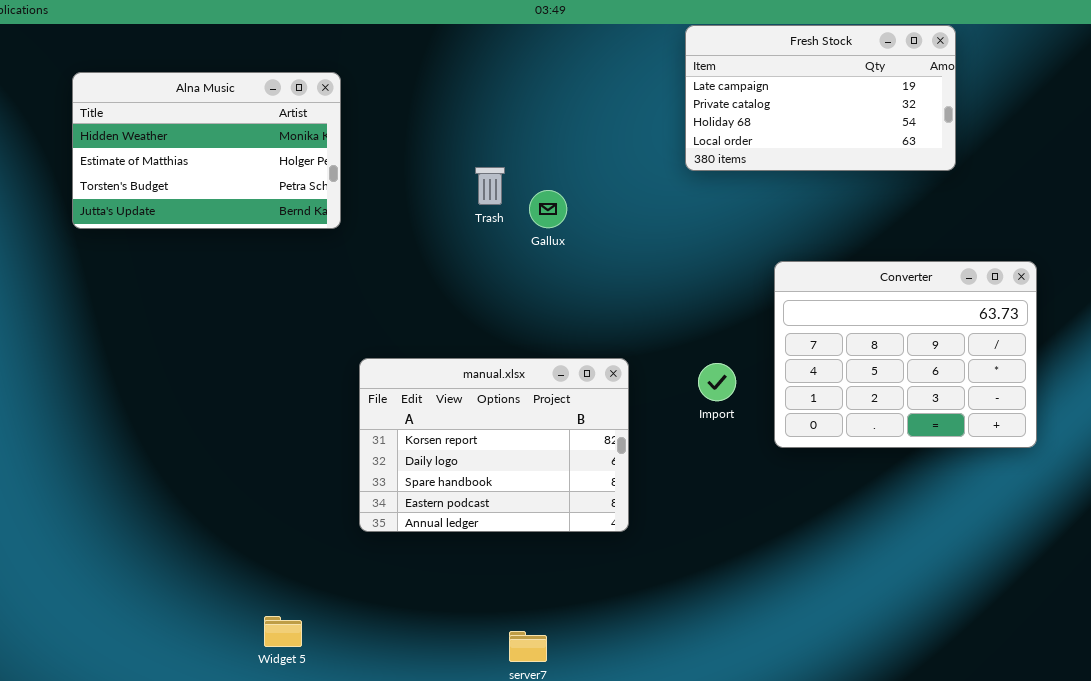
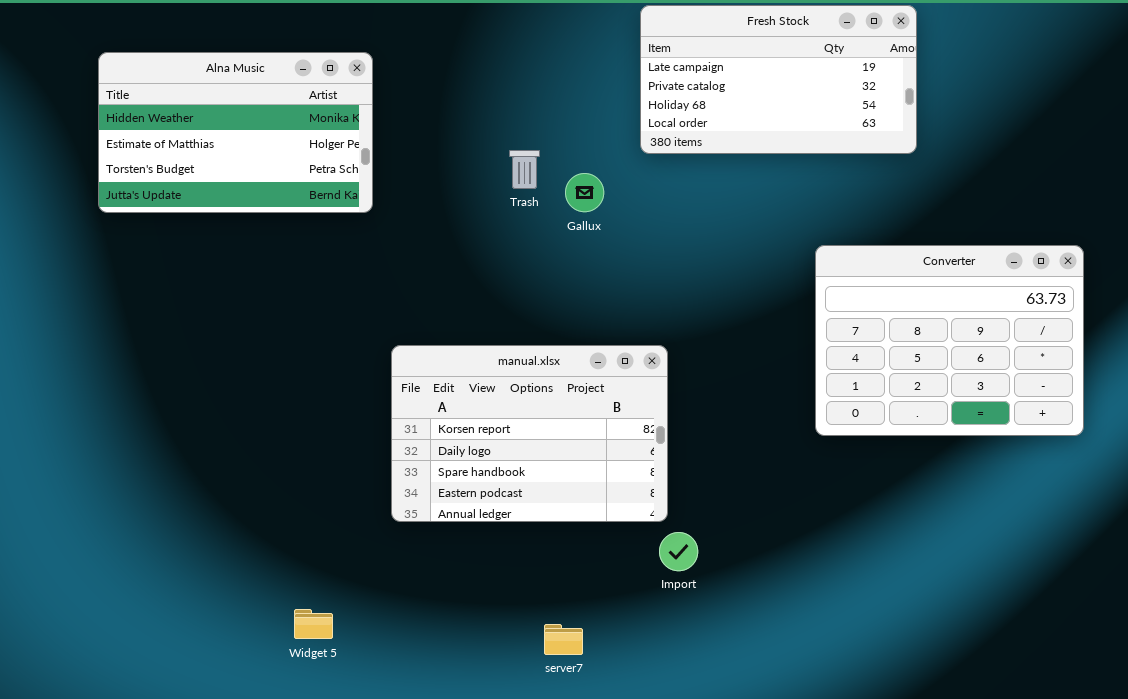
Fresh Stock: [685,25,956,171] -> [640,5,917,154], moved
Import: [698,363,736,401] -> [659,532,698,571], moved

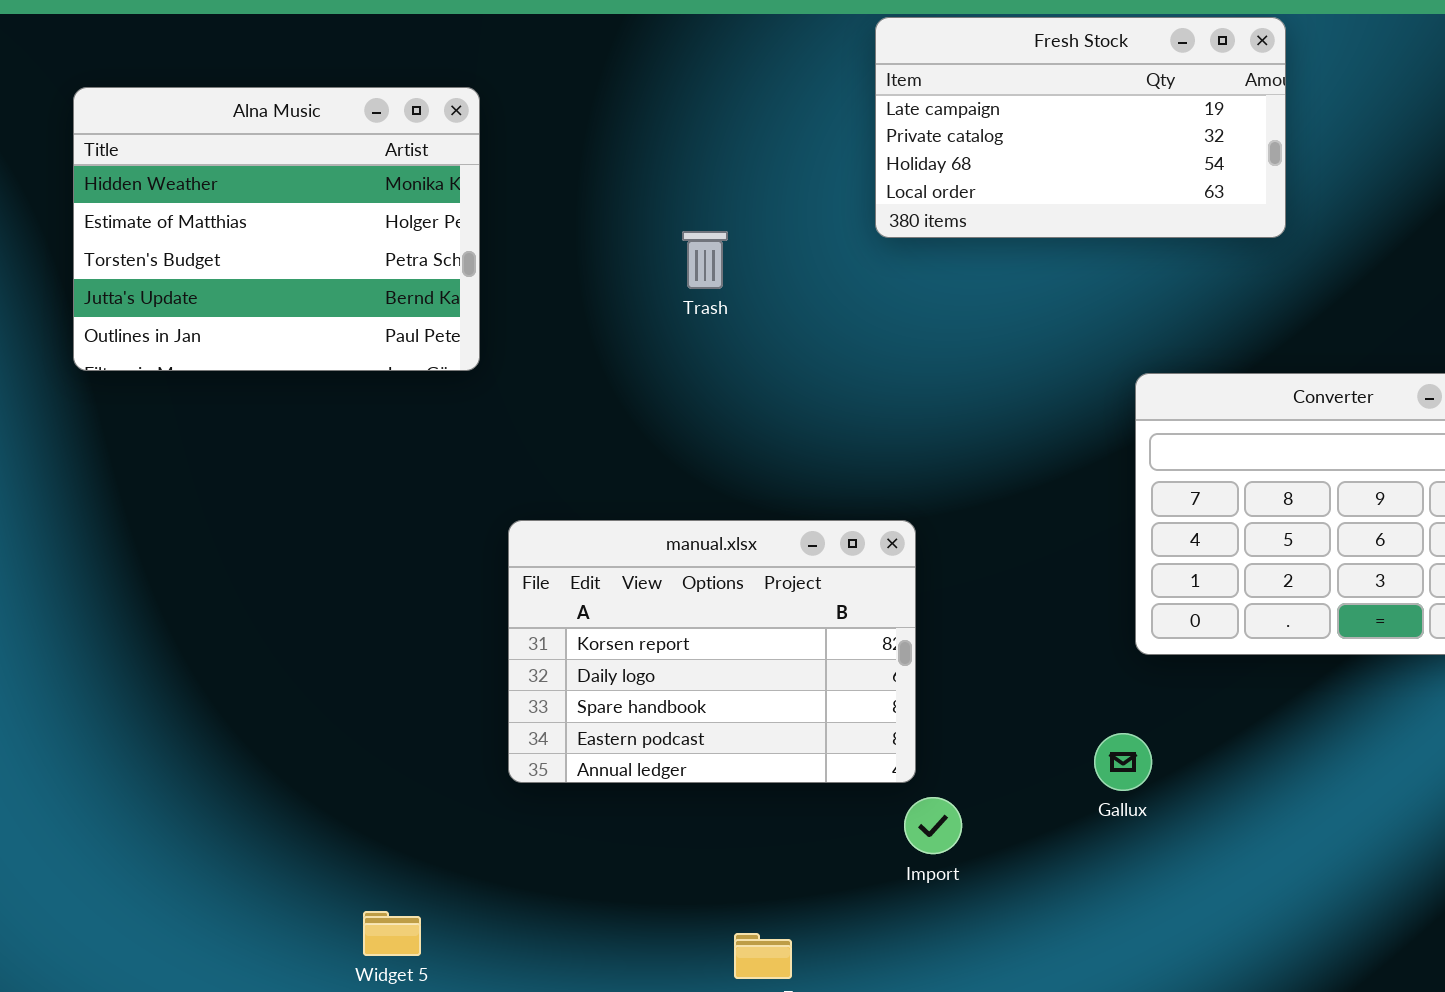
Alna Music: [98,52,373,213] -> [73,87,480,371], resized
Gallux: [565,173,604,212] -> [1094,733,1152,791], moved

